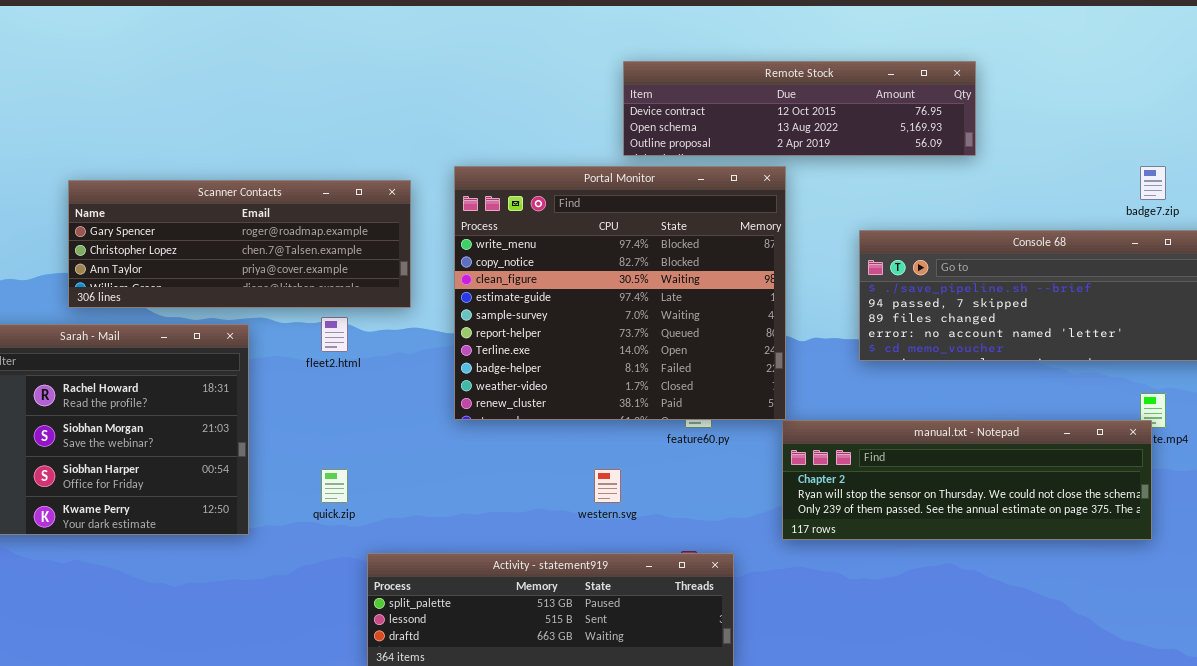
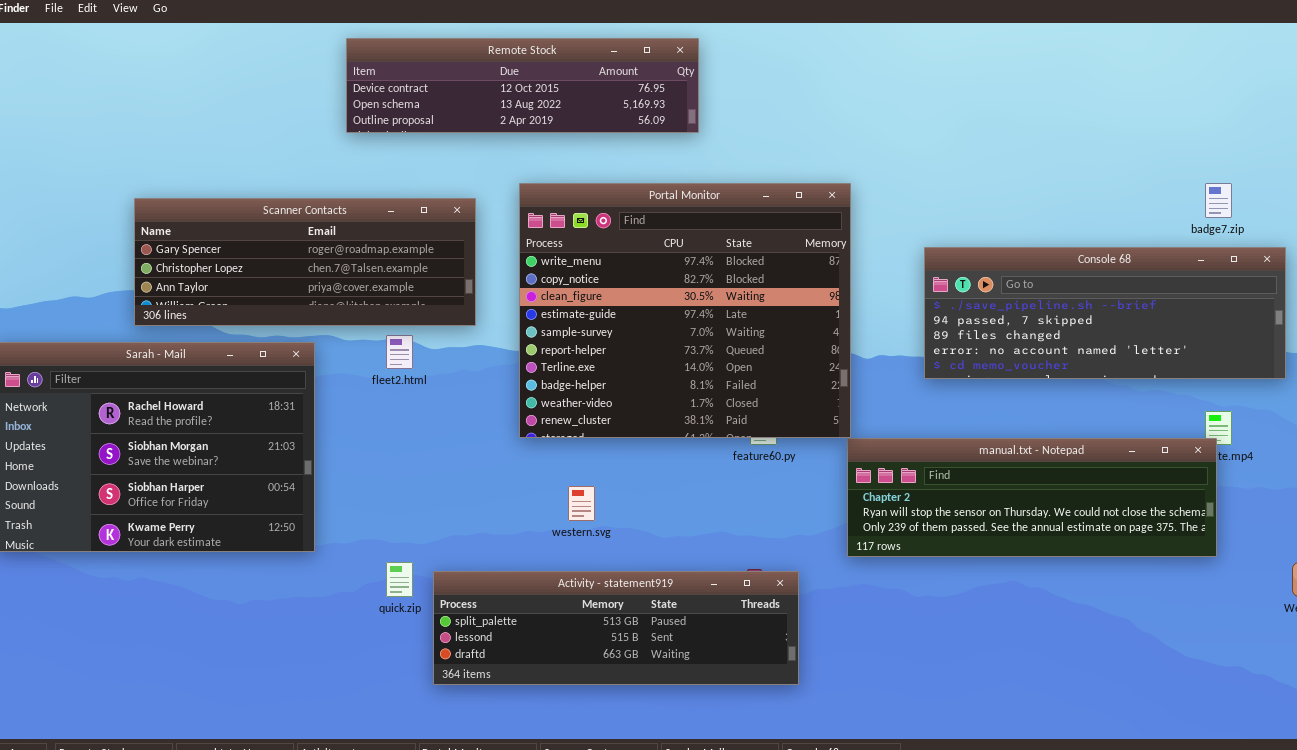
Remote Stock: [623,61,976,156] -> [346,38,699,133], moved
quick.zip: [321,469,348,503] -> [386,562,413,597], moved
western.svg: [594,469,621,503] -> [568,486,595,521], moved

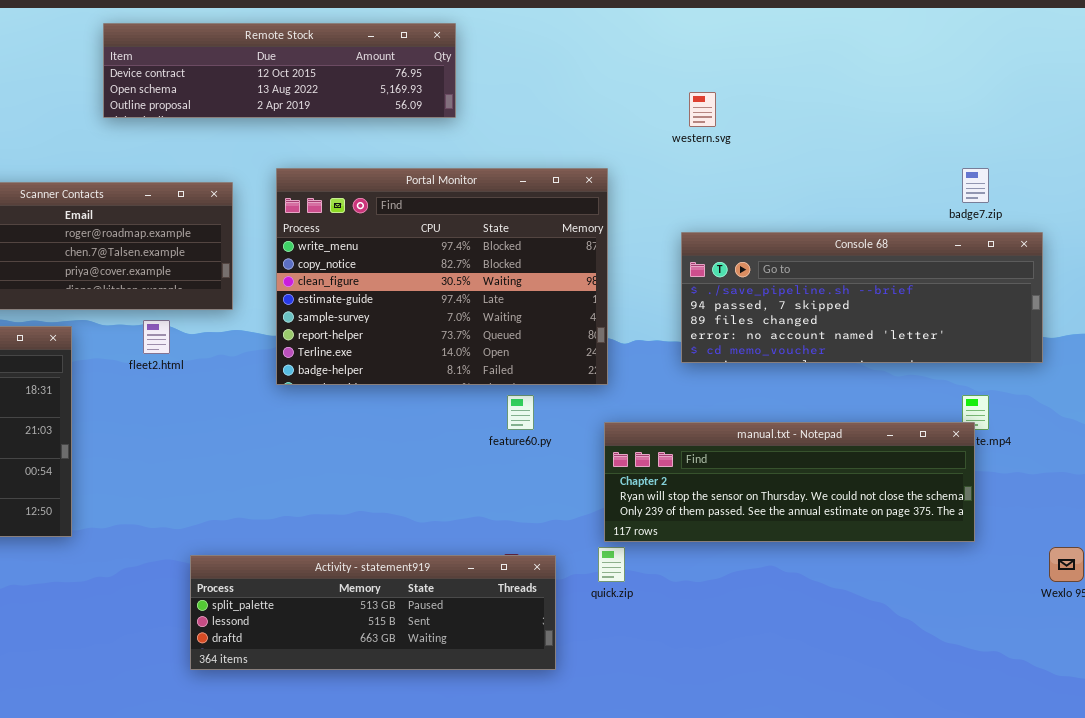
Portal Monitor: [519,183,851,438] -> [276,168,608,385], resized
western.svg: [568,486,595,521] -> [689,92,716,127], moved
quick.zip: [386,562,413,597] -> [598,547,625,582], moved

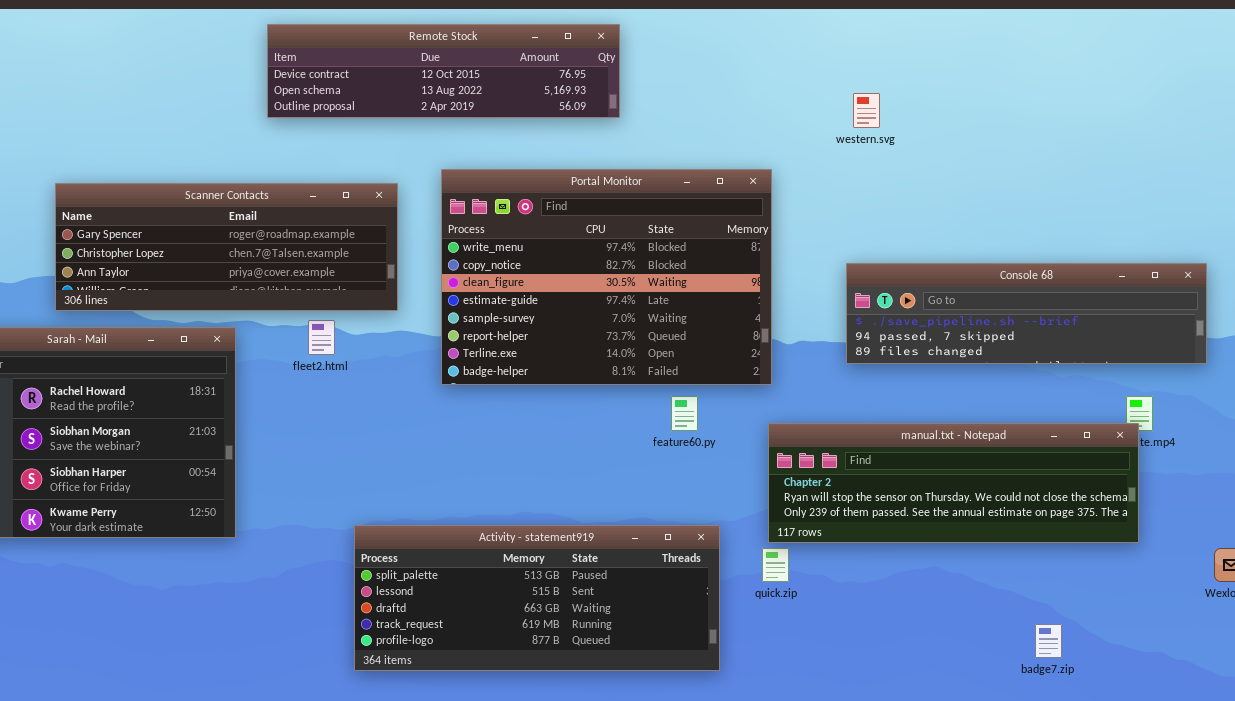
badge7.zip: [962,168,989,203] -> [1035,624,1062,658], moved
Console 68: [681,232,1043,363] -> [846,263,1207,364], resized
Activity - statement919: [190,555,556,670] -> [354,525,720,671], resized

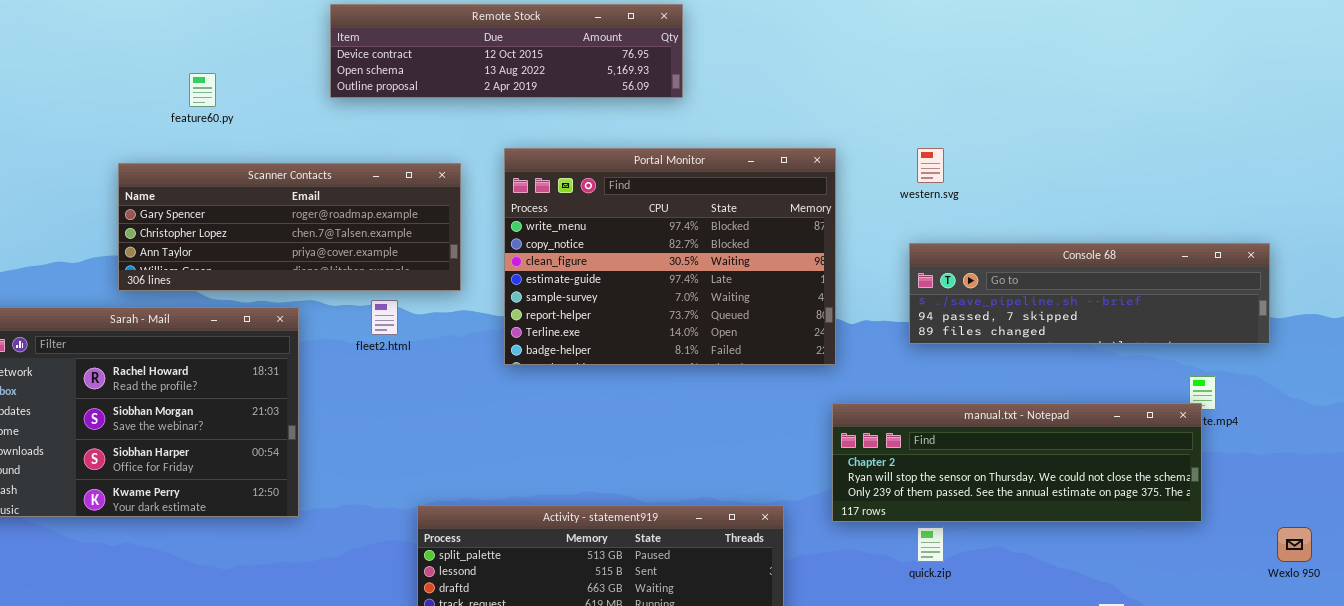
western.svg: [853,93,880,128] -> [917,148,944,183], moved
feature60.py: [671,396,698,431] -> [189,73,216,107], moved
quick.zip: [762,548,789,582] -> [917,527,944,562], moved

